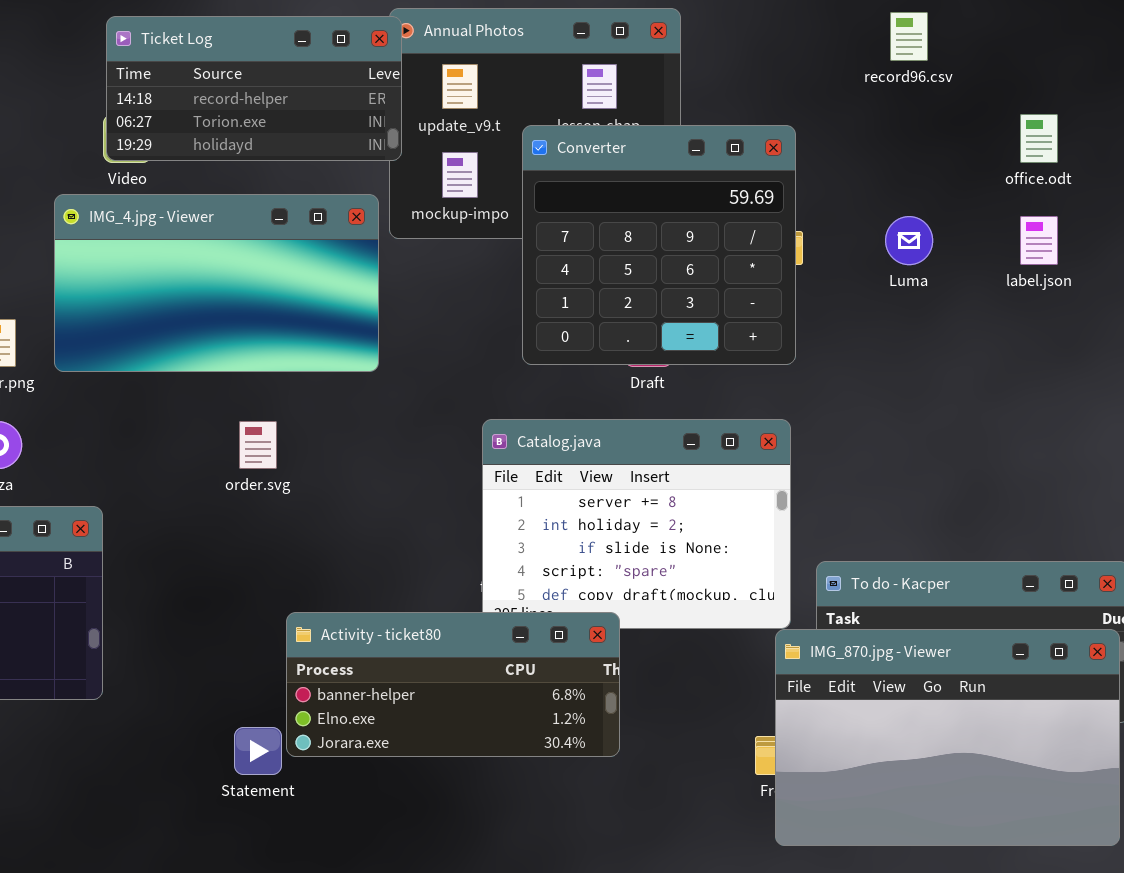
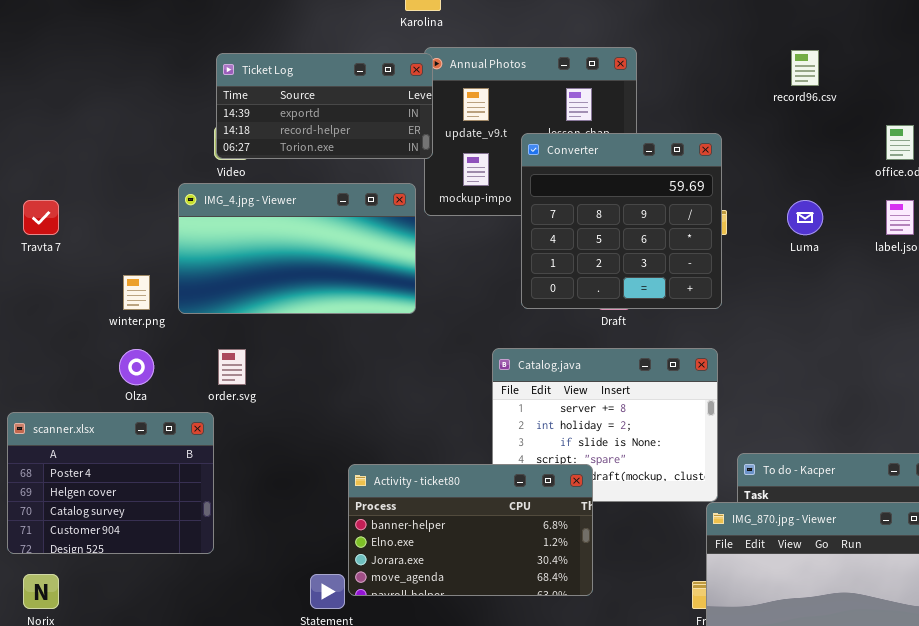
Ticket Log: [106,16,402,161] -> [216,53,433,159], scrolled up 1 row
order.svg: [239,421,277,469] -> [218,349,246,385], moved
Activity - ticket80: [286,612,620,757] -> [348,464,593,596], resized

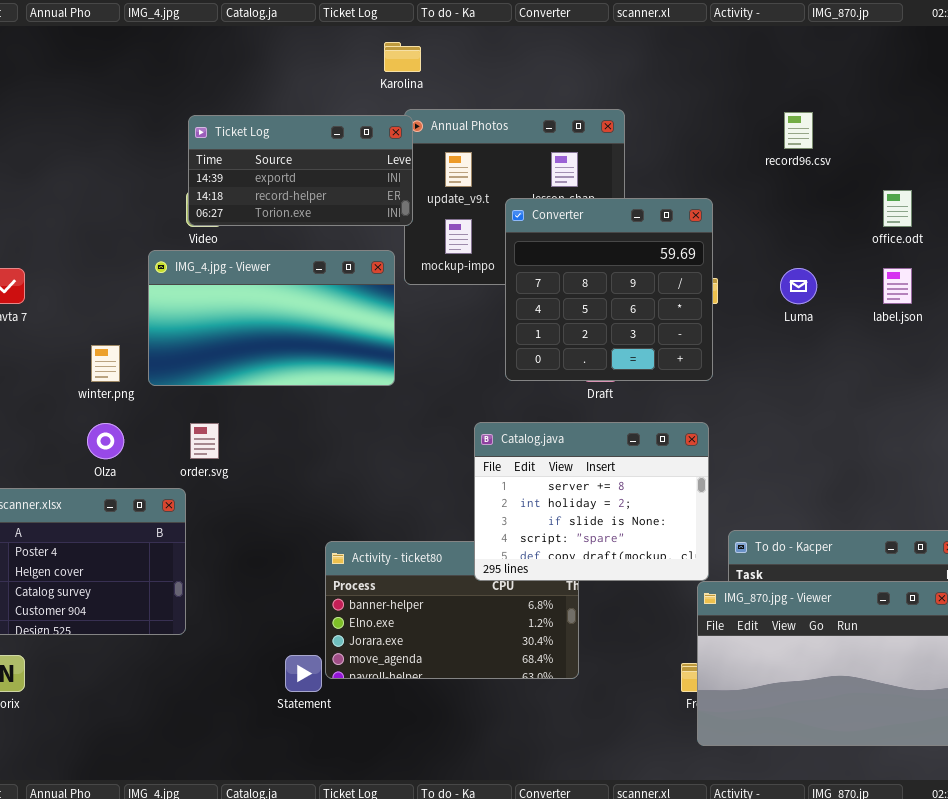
Catalog.java: [492,348,718,502] -> [474,422,709,581], raised

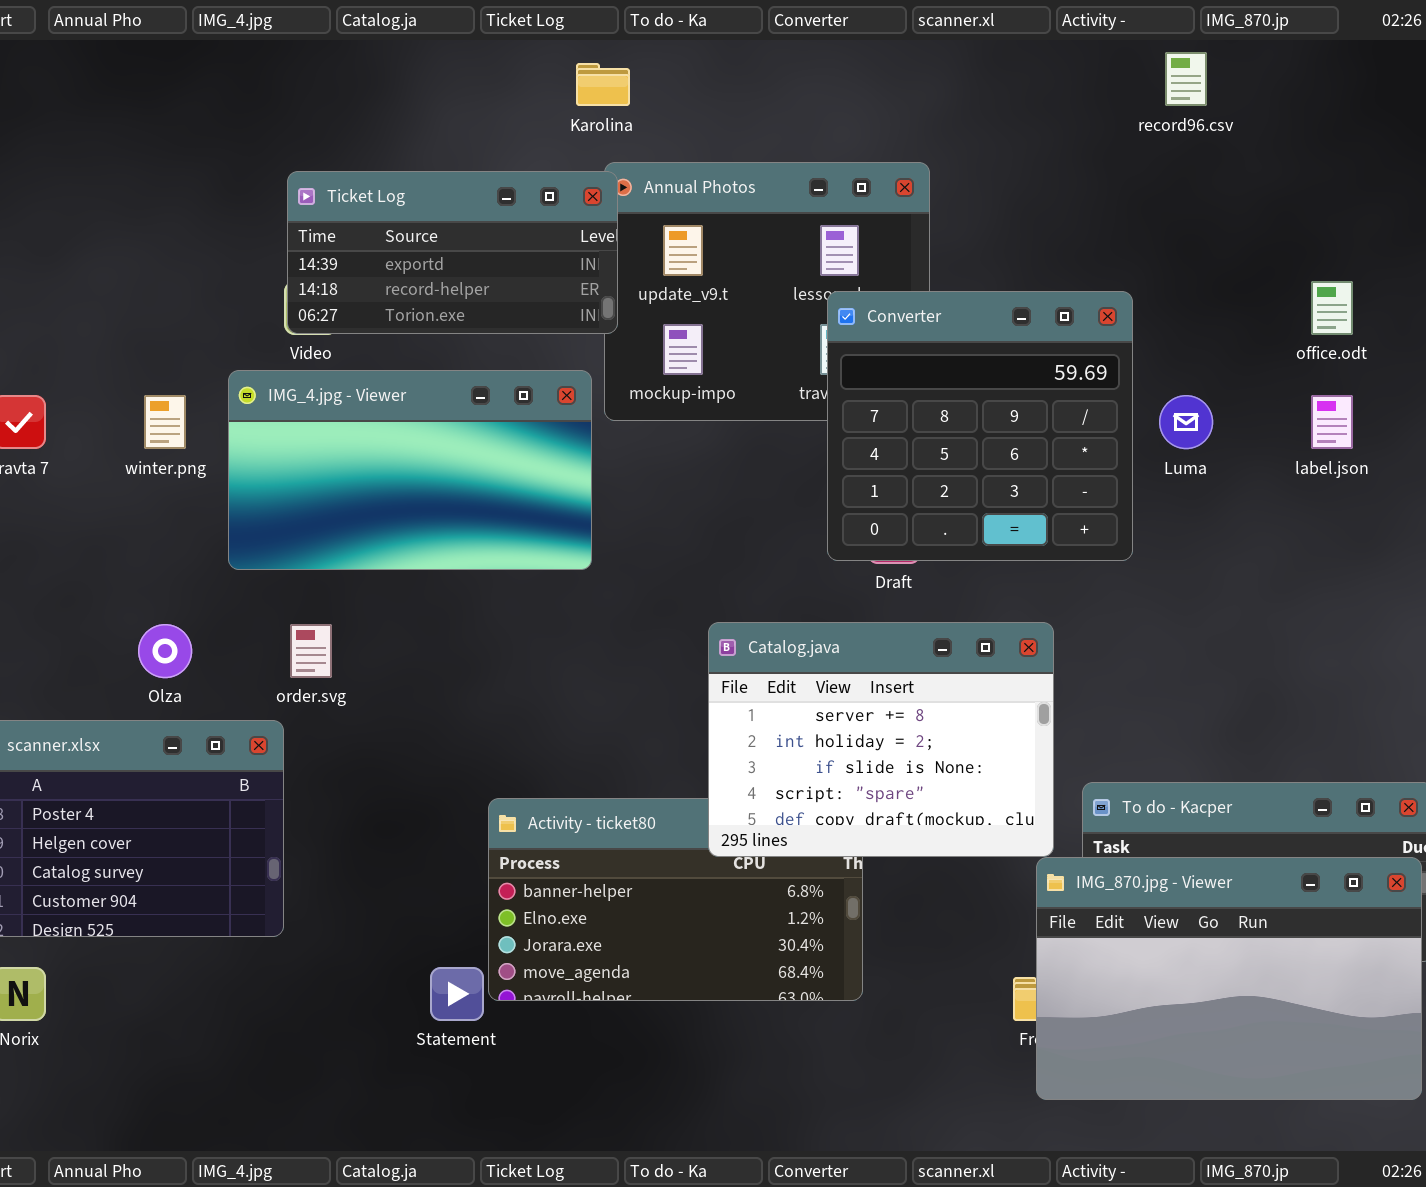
record96.csv: [784,112,813,149] -> [1165,52,1207,106], moved
Converter: [505,198,713,381] -> [827,291,1133,561], moved
winter.png: [91,345,120,382] -> [144,395,186,449], moved

